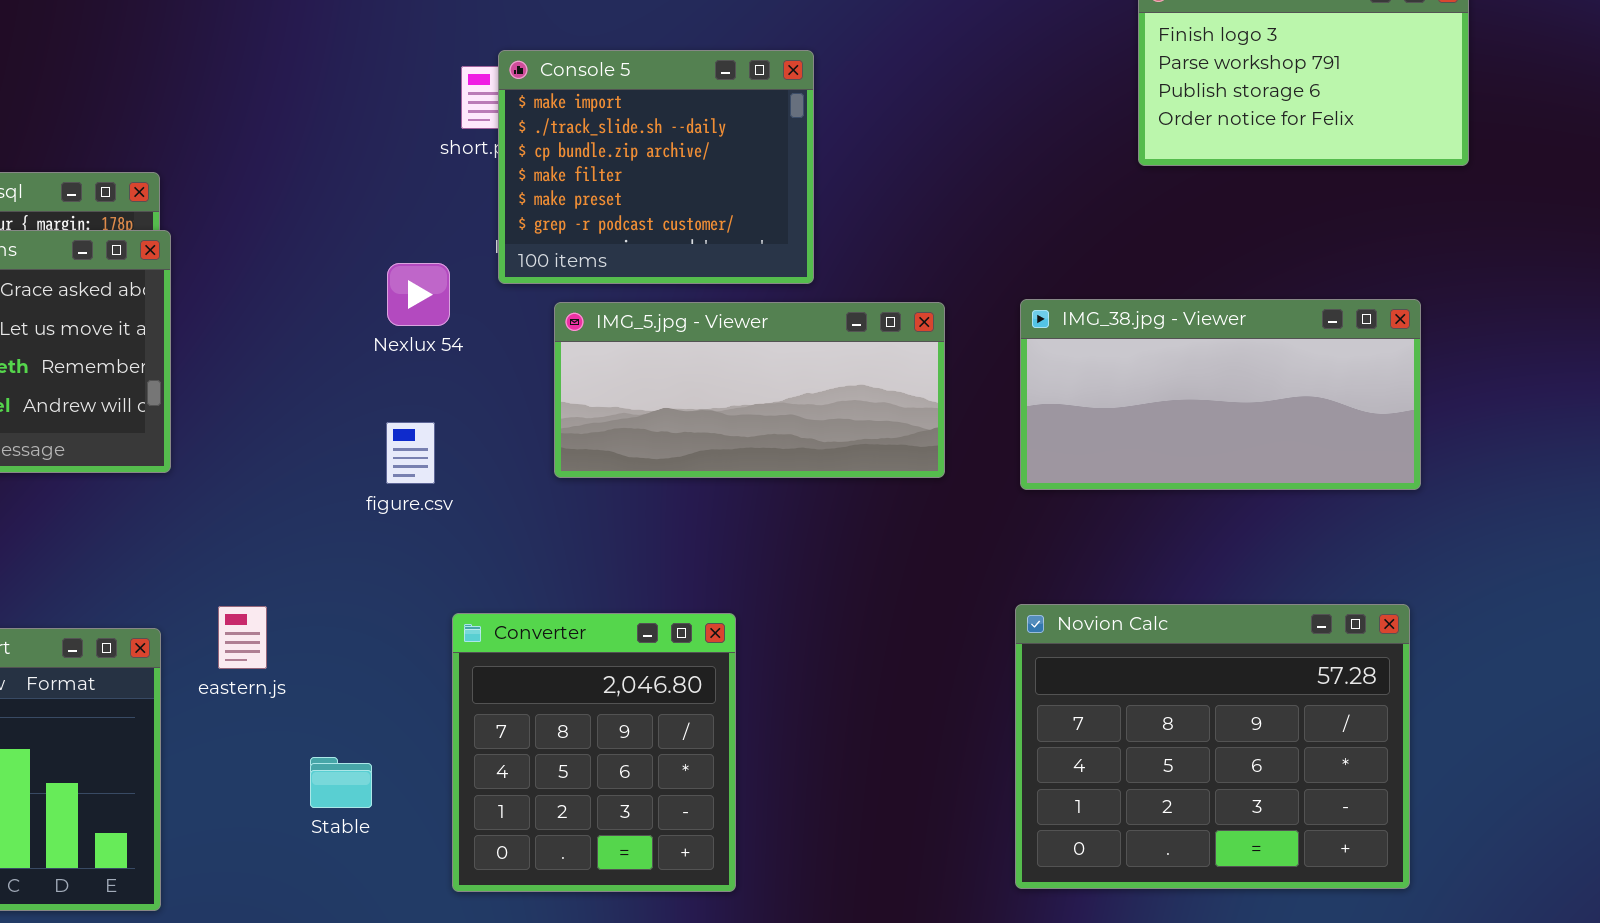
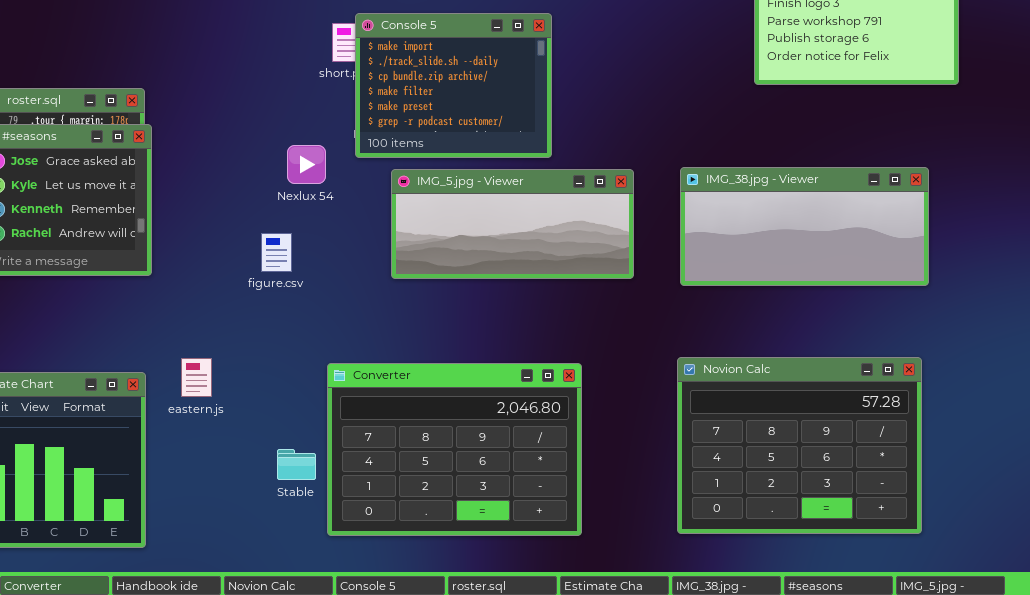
figure.csv: [386,422,435,484] -> [261,233,292,272], moved
Converter: [452,613,736,892] -> [327,363,582,536], resized
Stable: [310,757,372,808] -> [277,449,316,480], moved

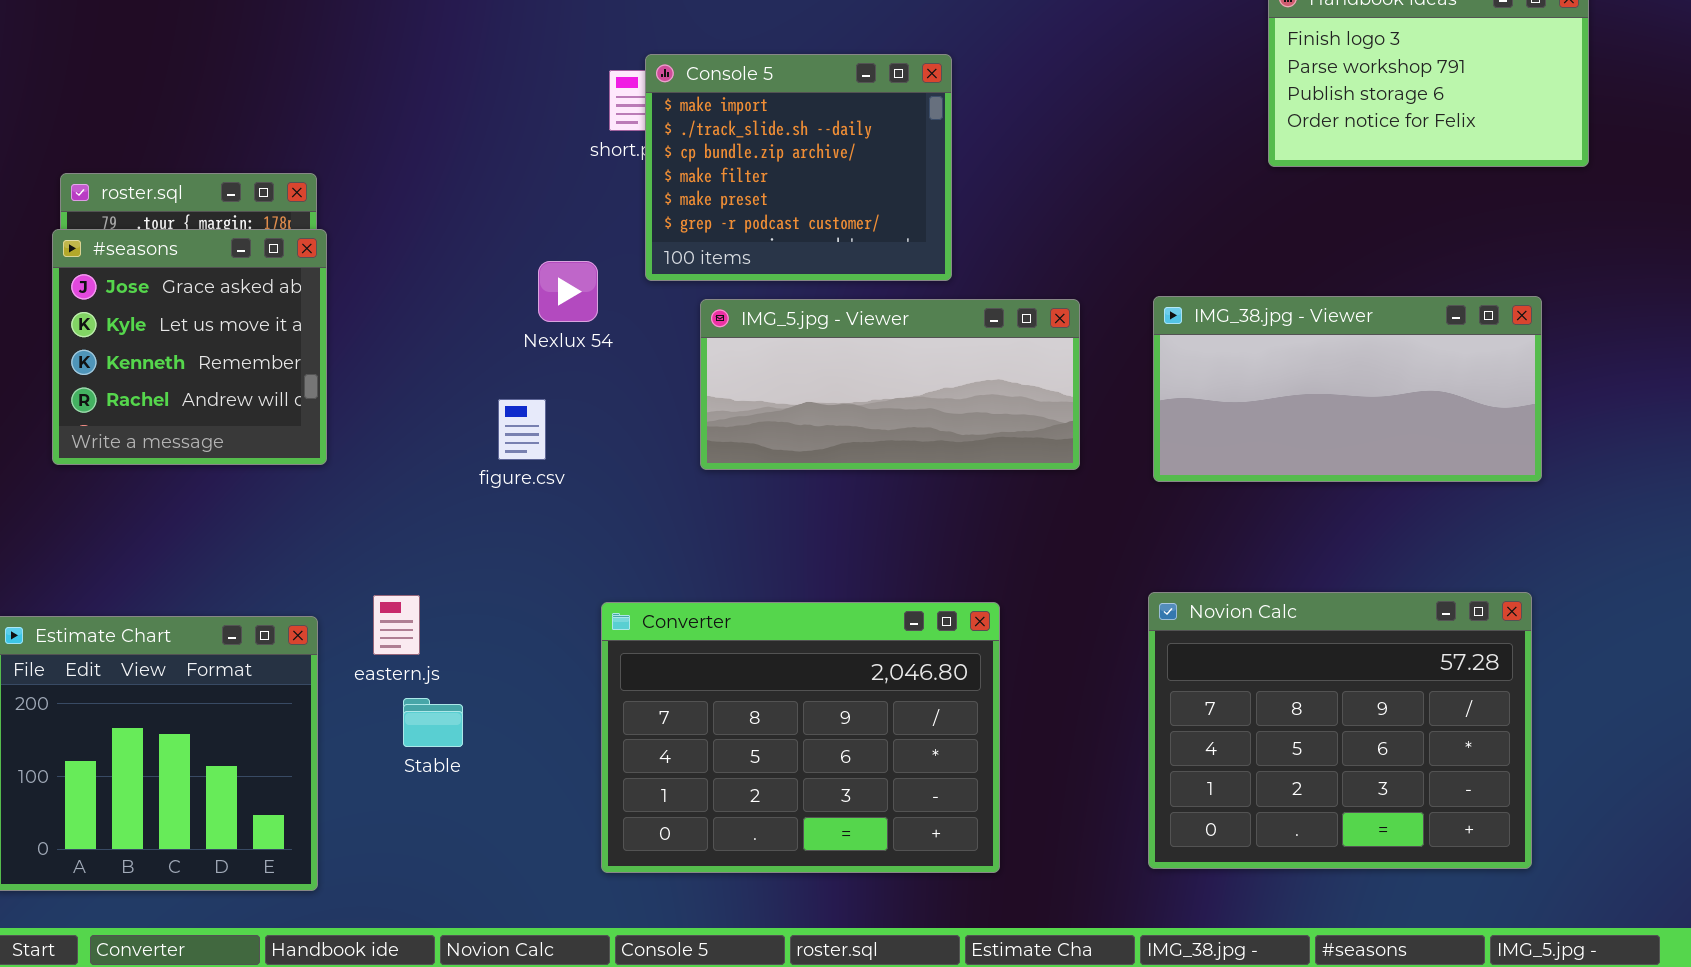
Stable: [277,449,316,480] -> [403,698,463,747], moved

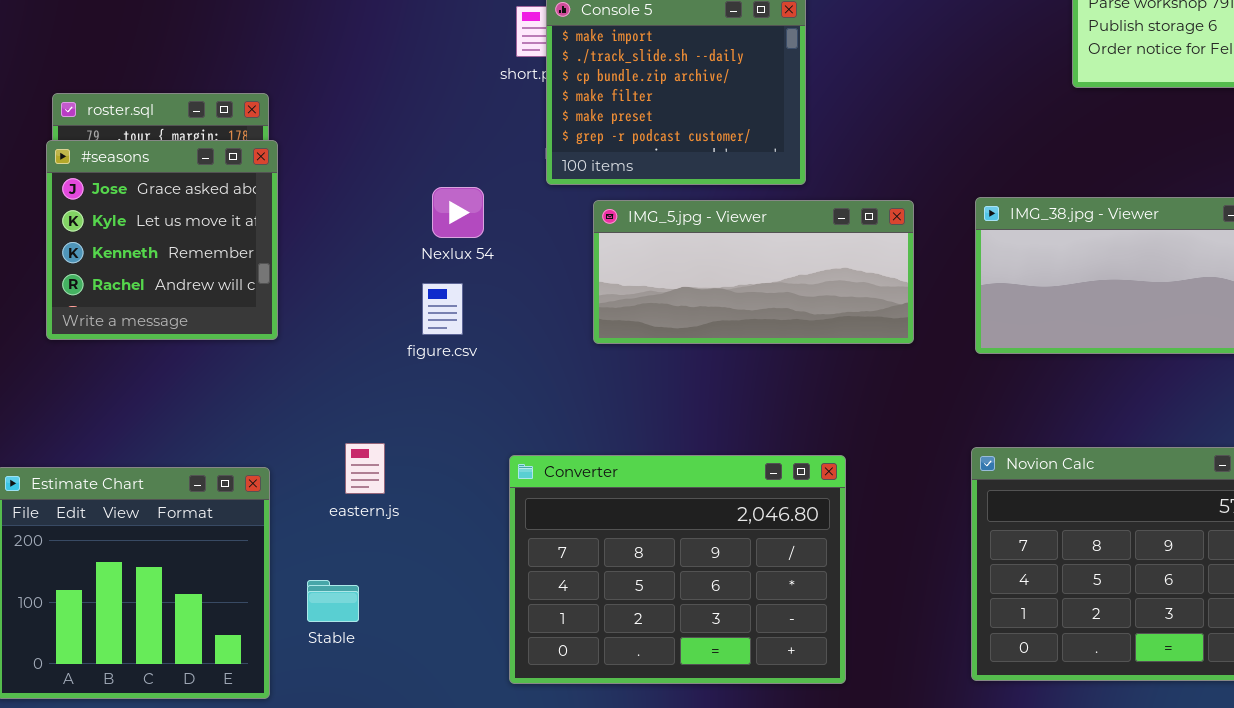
Nexlux 54: [538,261,598,322] -> [432,187,484,238], moved
eastern.js: [373,595,420,655] -> [345,443,385,494], moved
Stable: [403,698,463,747] -> [307,580,359,622], moved

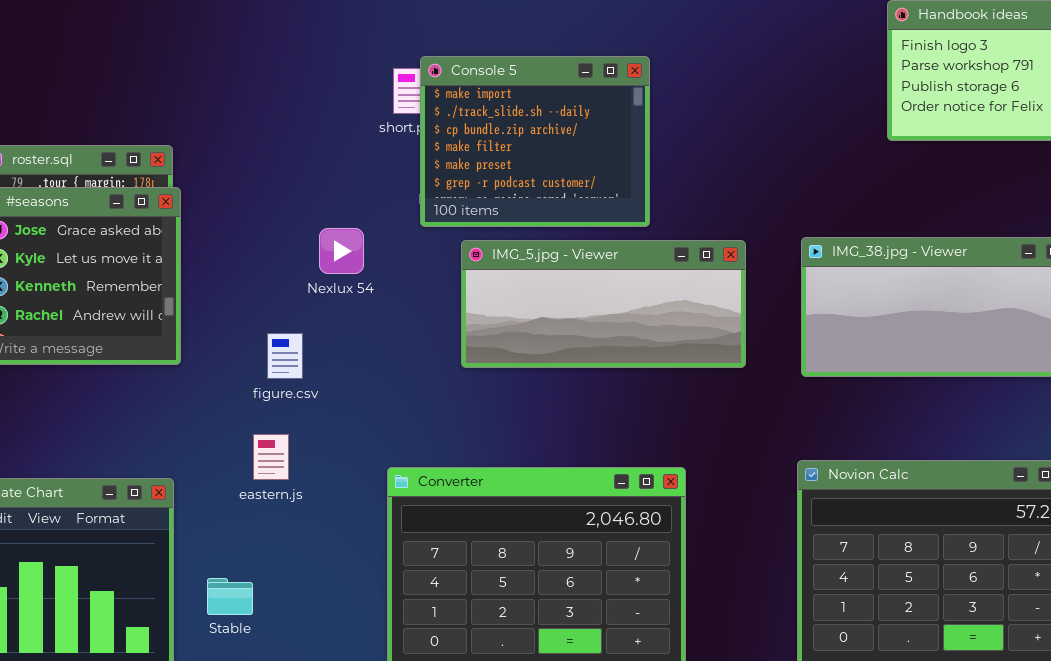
figure.csv: [422,283,463,335] -> [267,333,303,379], moved
eastern.js: [345,443,385,494] -> [253,434,289,480], moved

